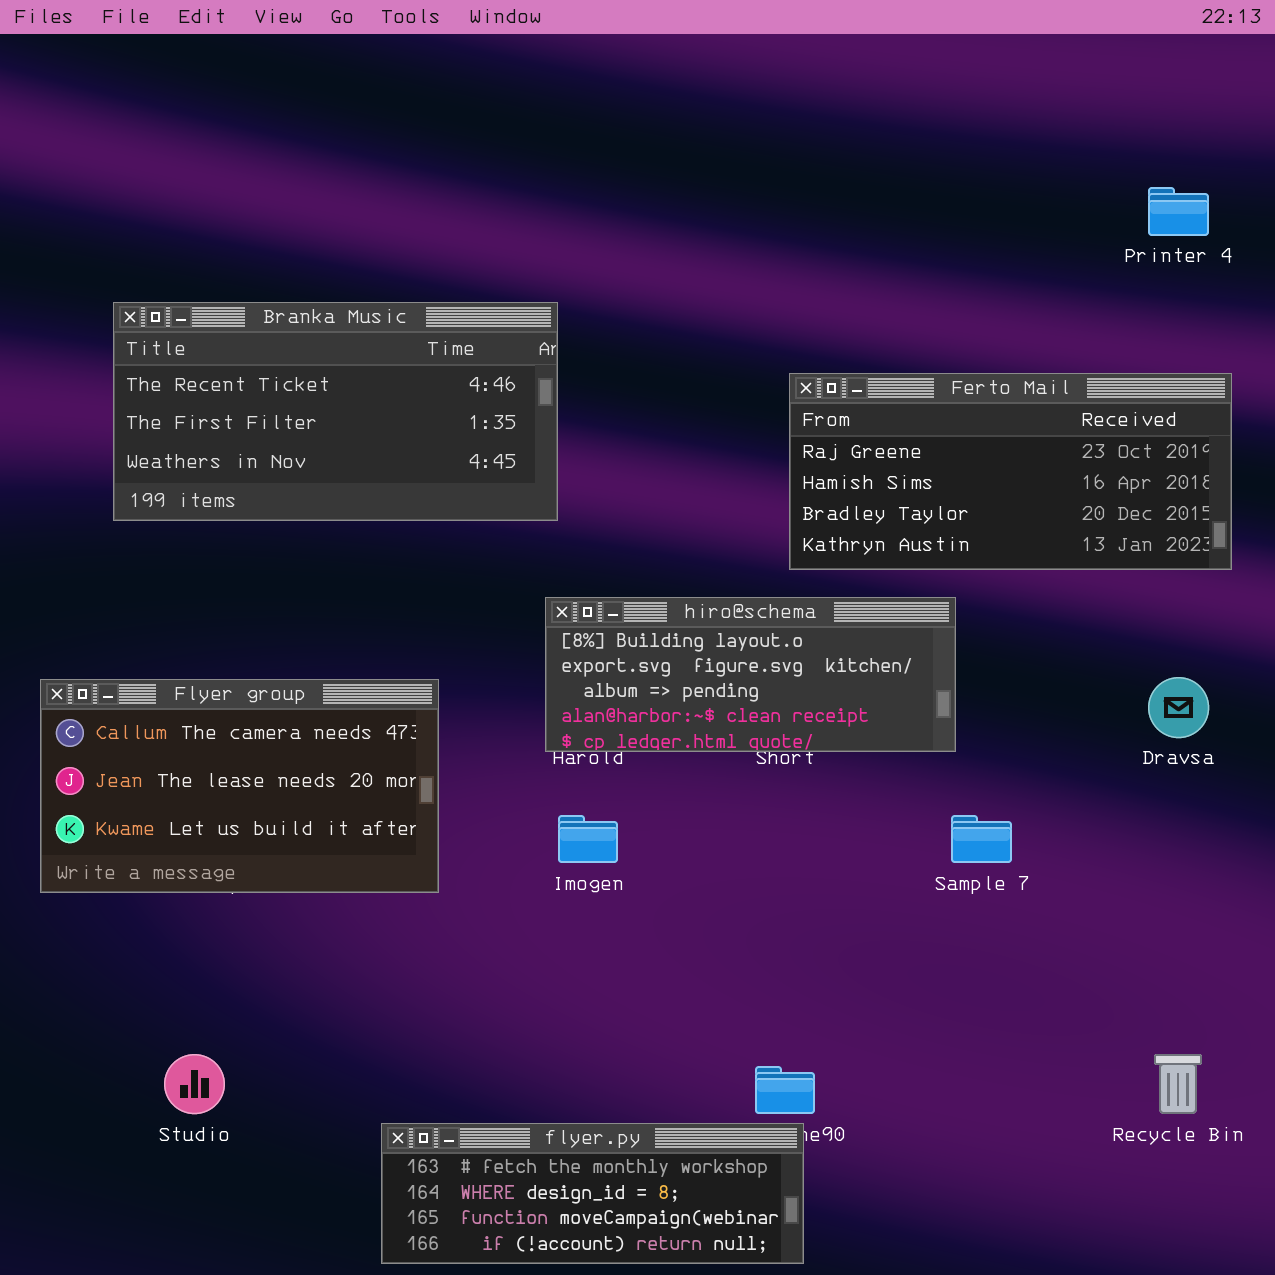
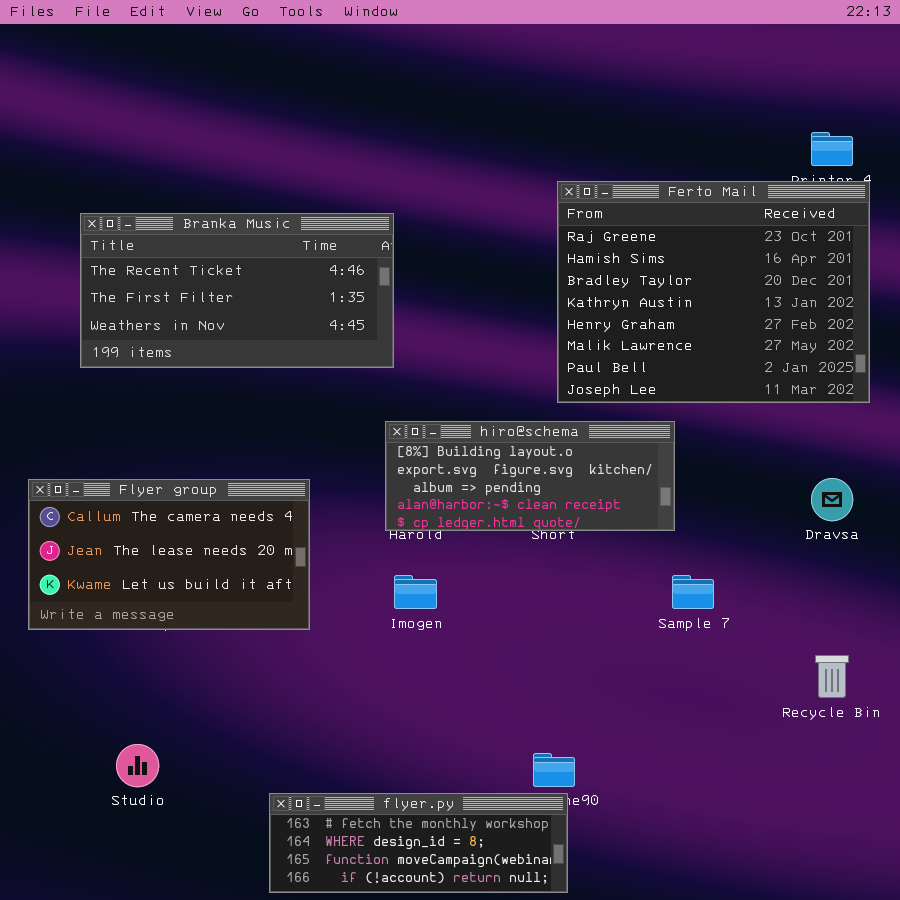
Ferto Mail: [789,373,1232,570] -> [557,181,870,403], resized
Recycle Bin: [1154,1054,1202,1114] -> [815,655,849,698], moved

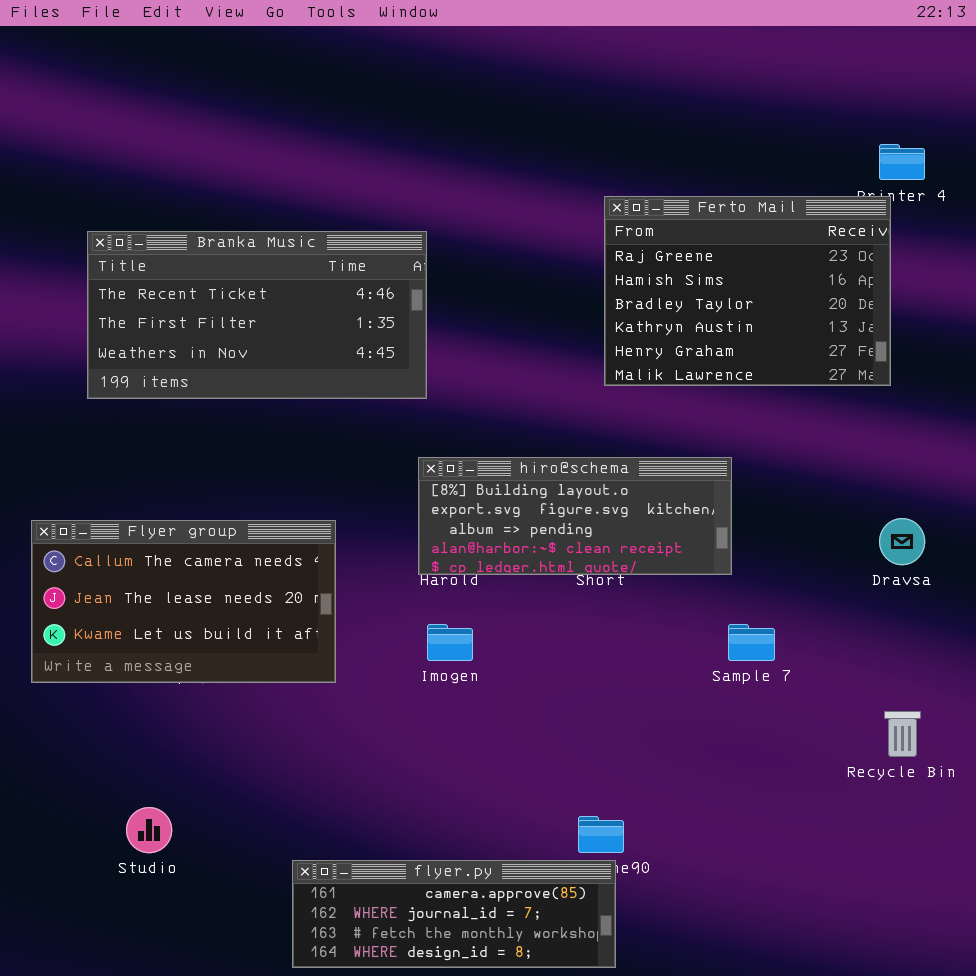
Ferto Mail: [557,181,870,403] -> [604,196,891,386], resized
flyer.py: [269,793,568,893] -> [292,860,616,968], scrolled up 2 rows

